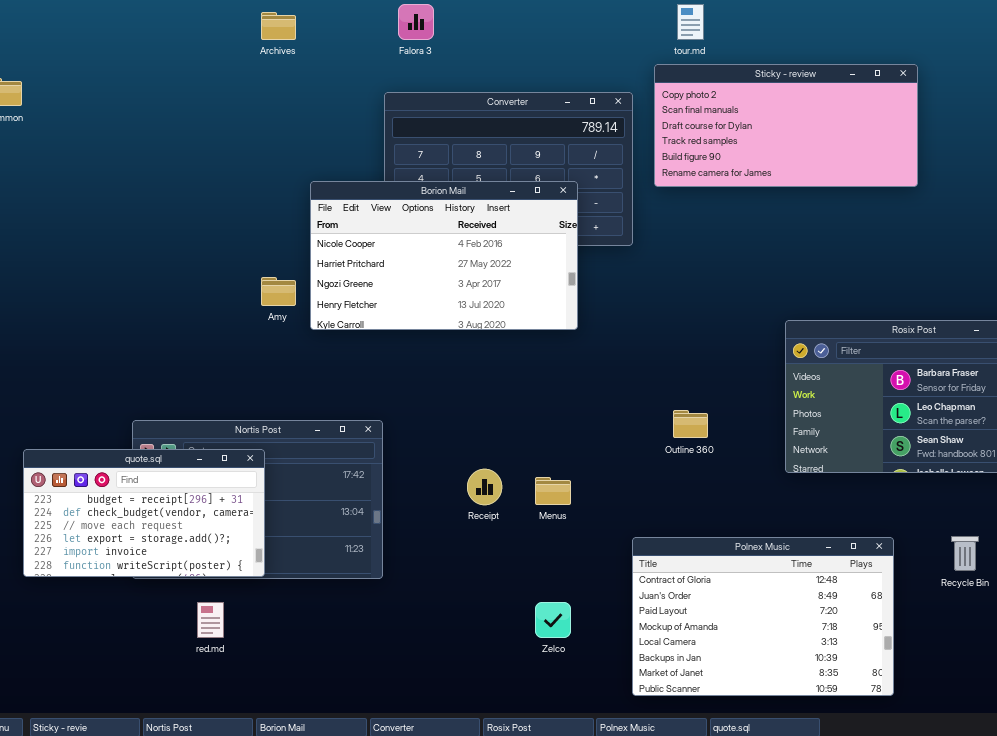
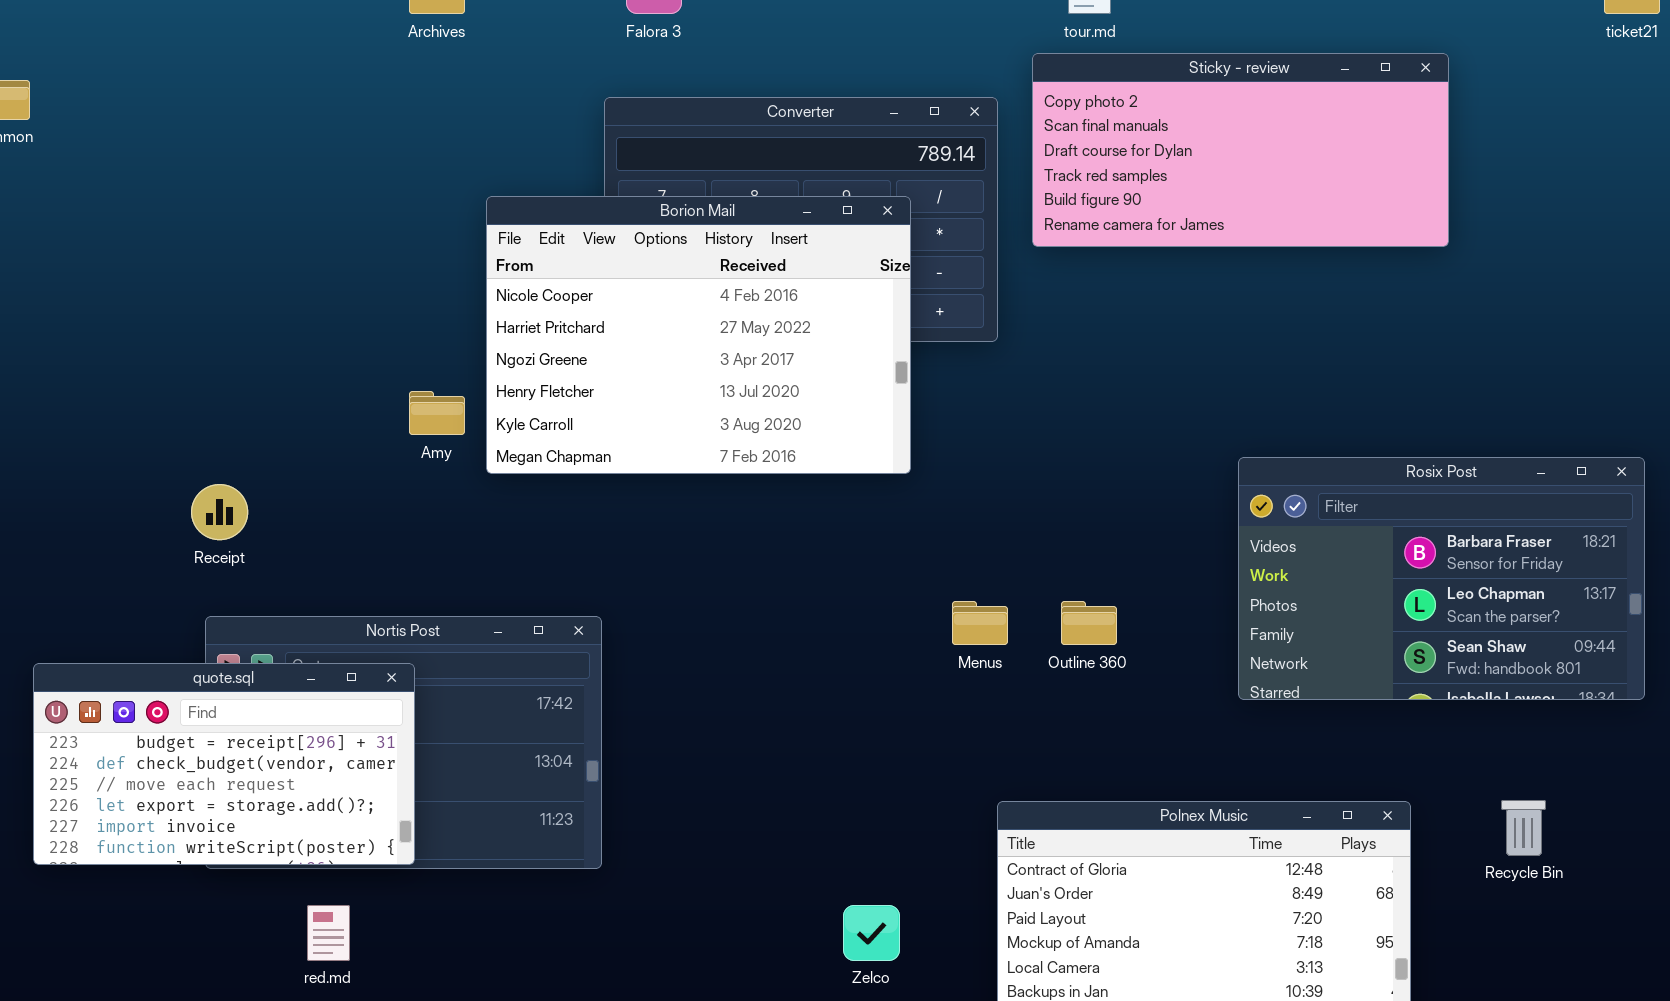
Borion Mail: [310,181,578,330] -> [486,196,911,474], resized
Receipt: [467,469,502,505] -> [191,484,248,540], moved
Menus: [535,477,571,505] -> [952,601,1008,645], moved

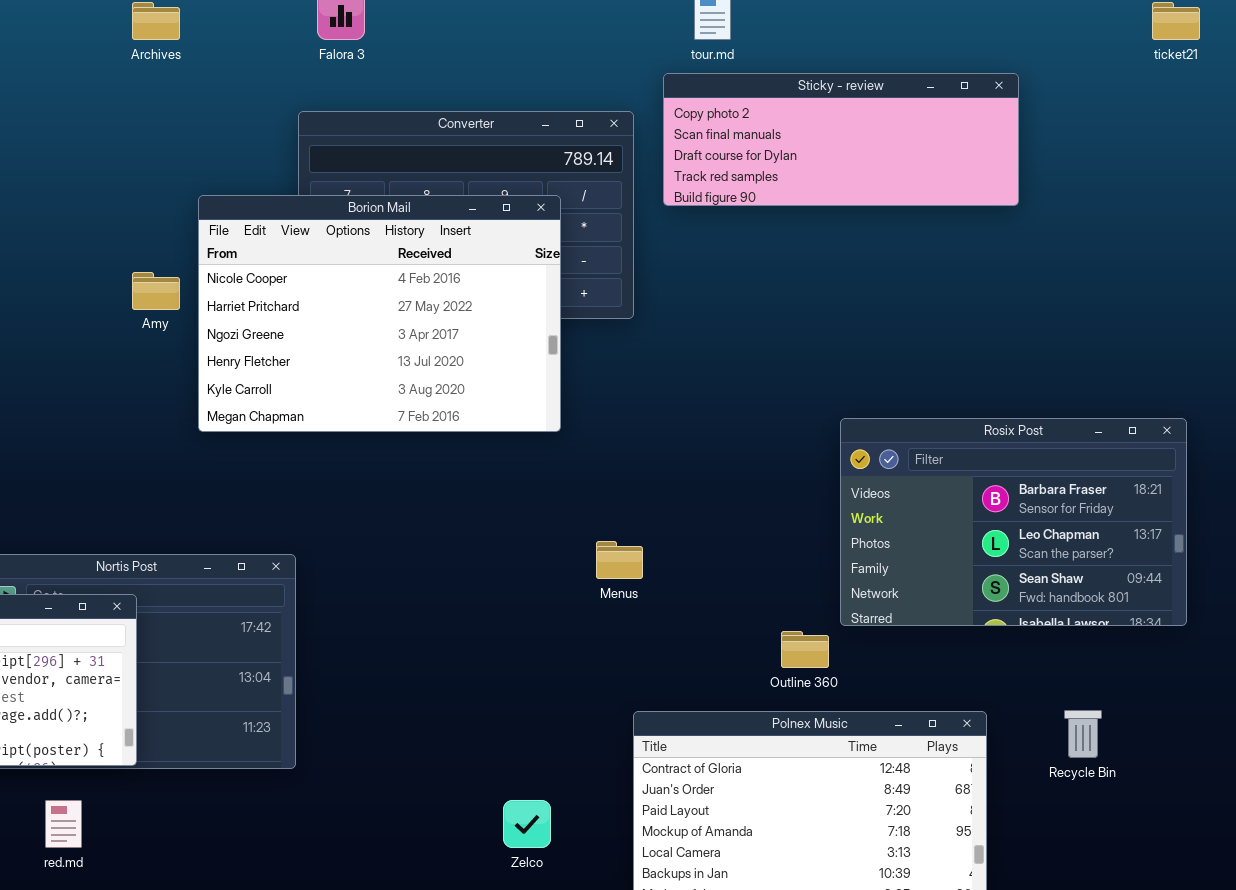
Sticky - review: [1032,53,1449,247] -> [663,73,1019,206], resized
Amy: [409,391,465,435] -> [132,272,180,310], moved
Outline 360: [1061,601,1117,645] -> [781,631,829,668], moved

